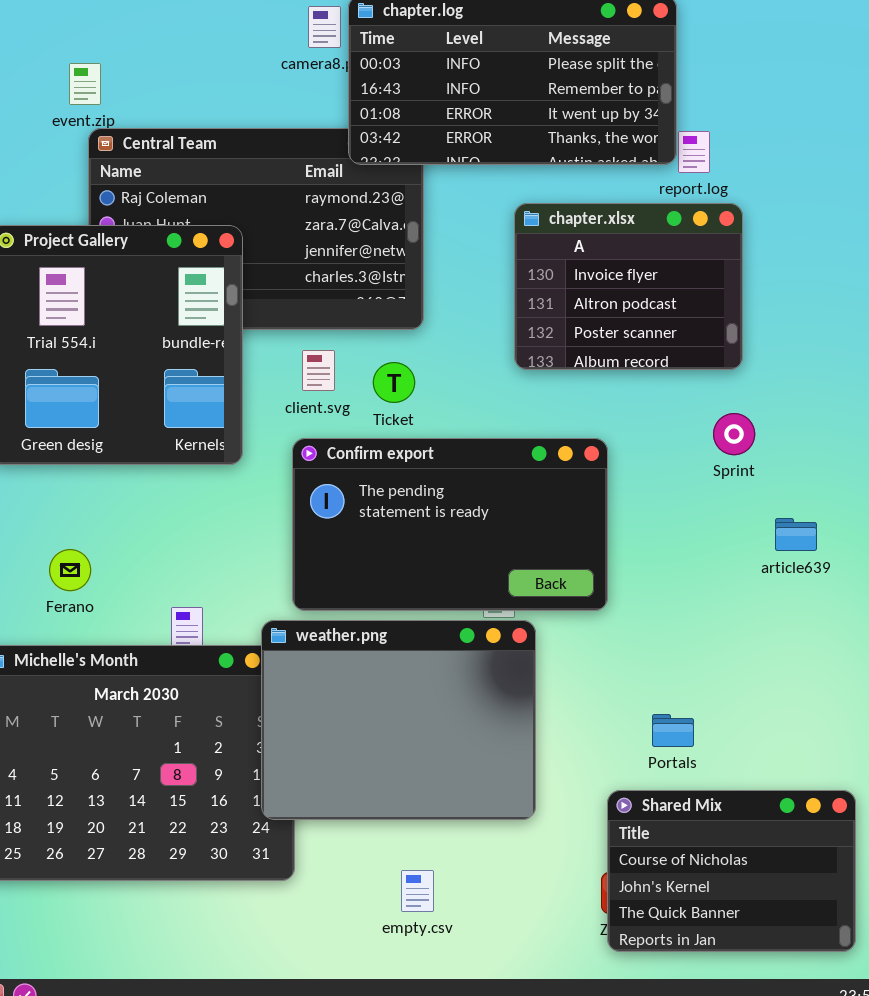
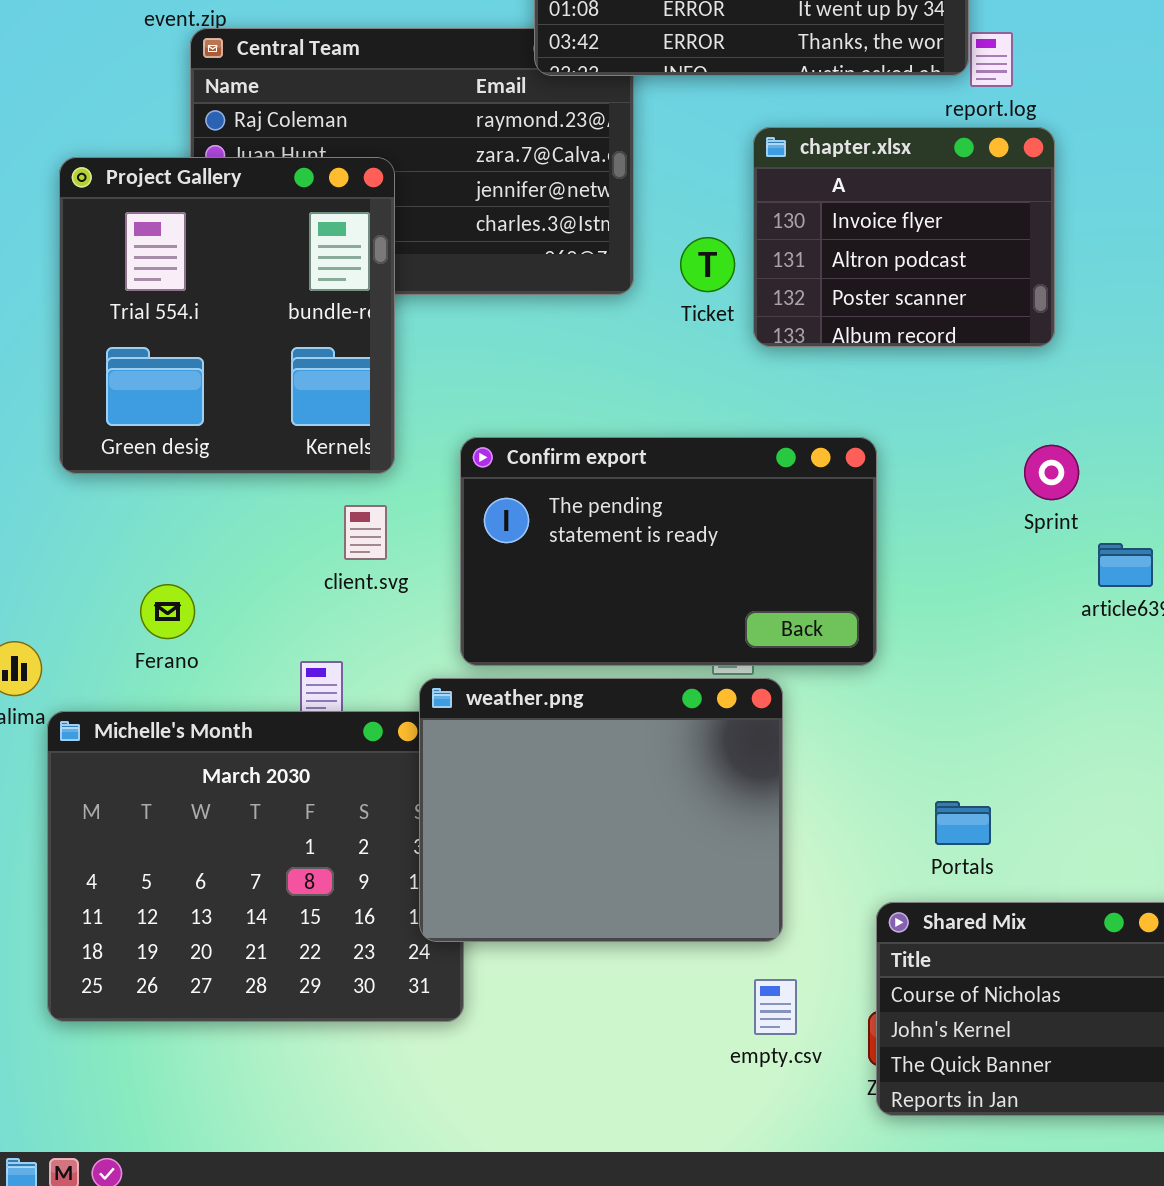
client.svg: [302,350,335,391] -> [344,505,387,560], moved
Ticket: [373,362,415,403] -> [680,237,735,292], moved
Sprint: [713,413,755,455] -> [1024,445,1079,500], moved
empty.csv: [401,870,434,912] -> [754,979,797,1035], moved

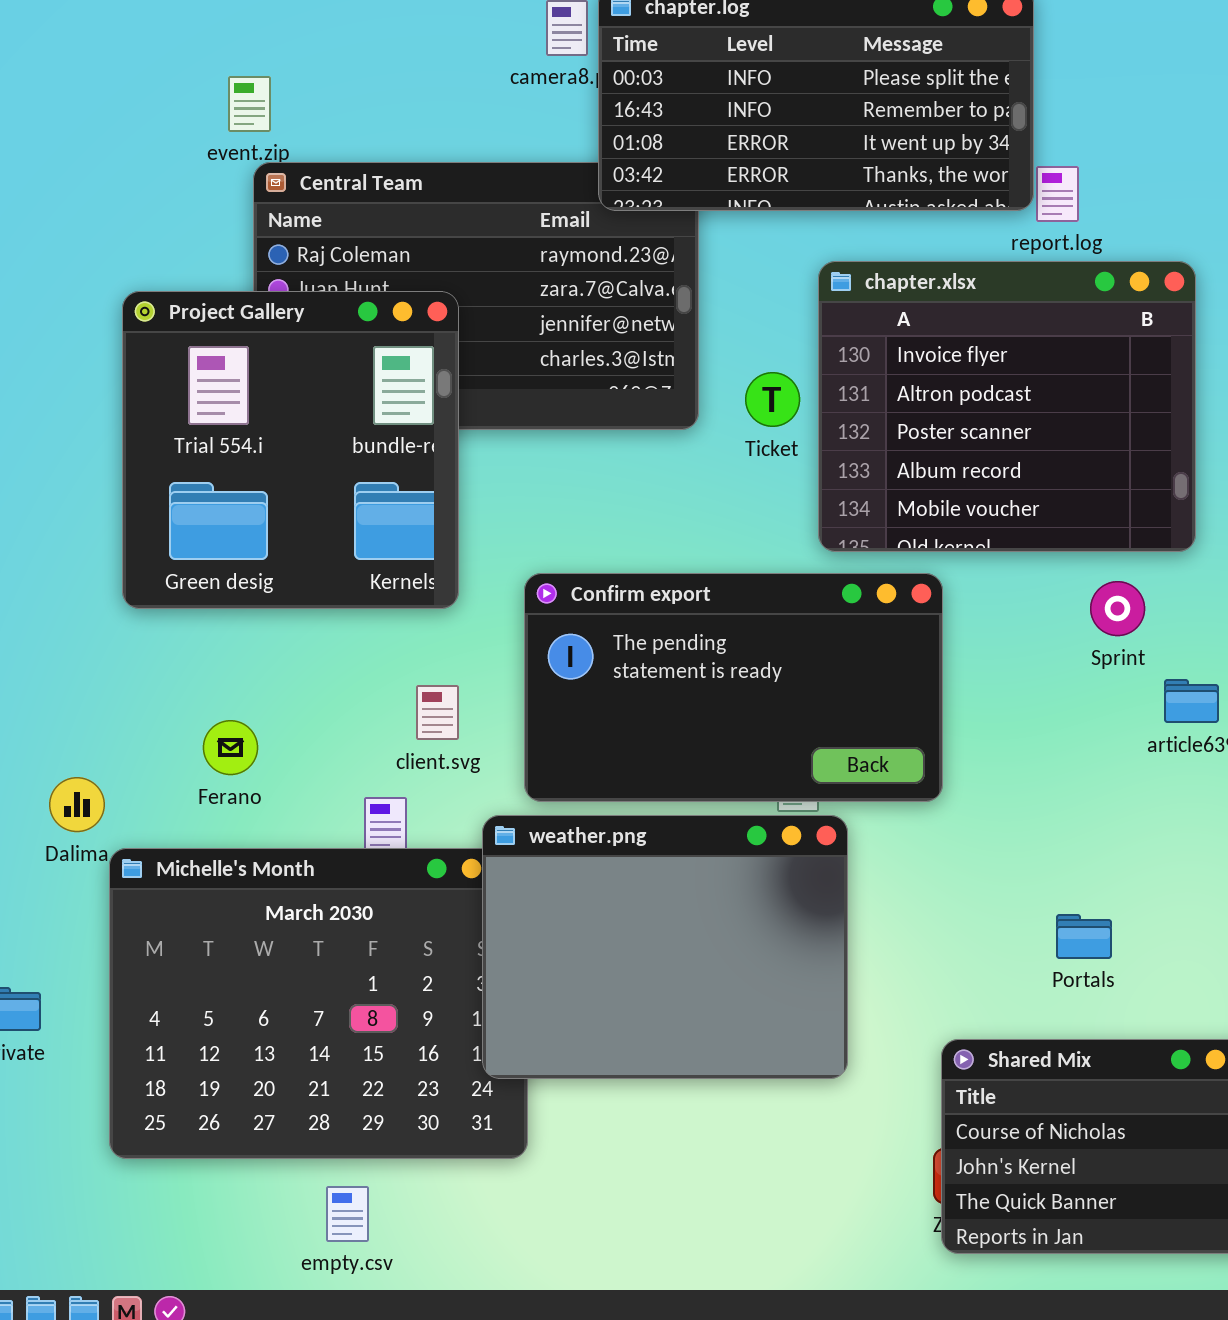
chapter.xlsx: [753,127,1055,347] -> [818,261,1196,552], resized
client.svg: [344,505,387,560] -> [416,685,459,740], moved
Portals: [935,801,991,845] -> [1056,914,1112,959], moved
empty.csv: [754,979,797,1035] -> [326,1186,369,1242], moved

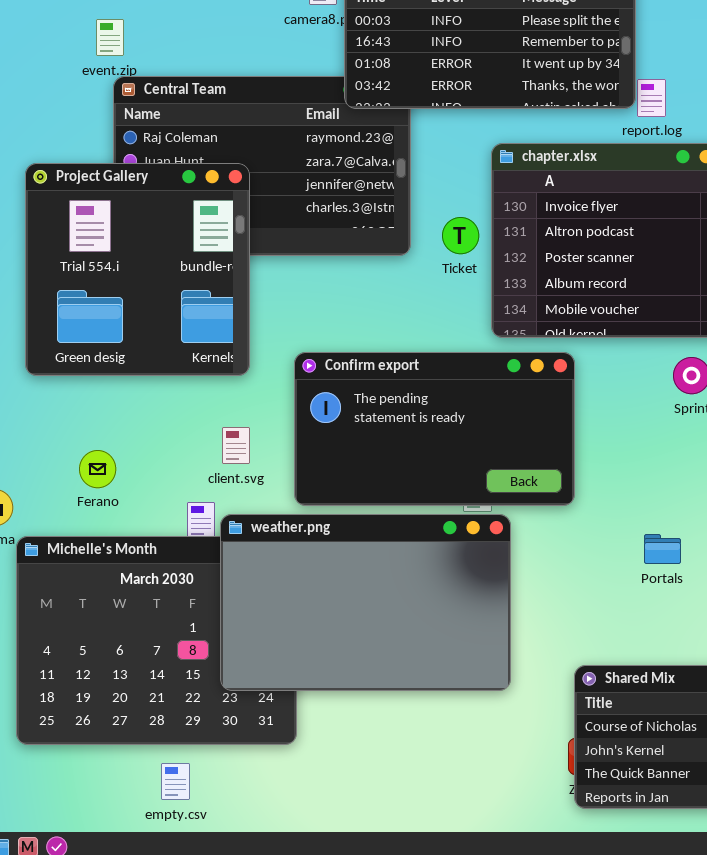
weather.png: [482,815,848,1079] -> [220,514,511,691], resized
Portals: [1056,914,1112,959] -> [644,534,681,564], moved

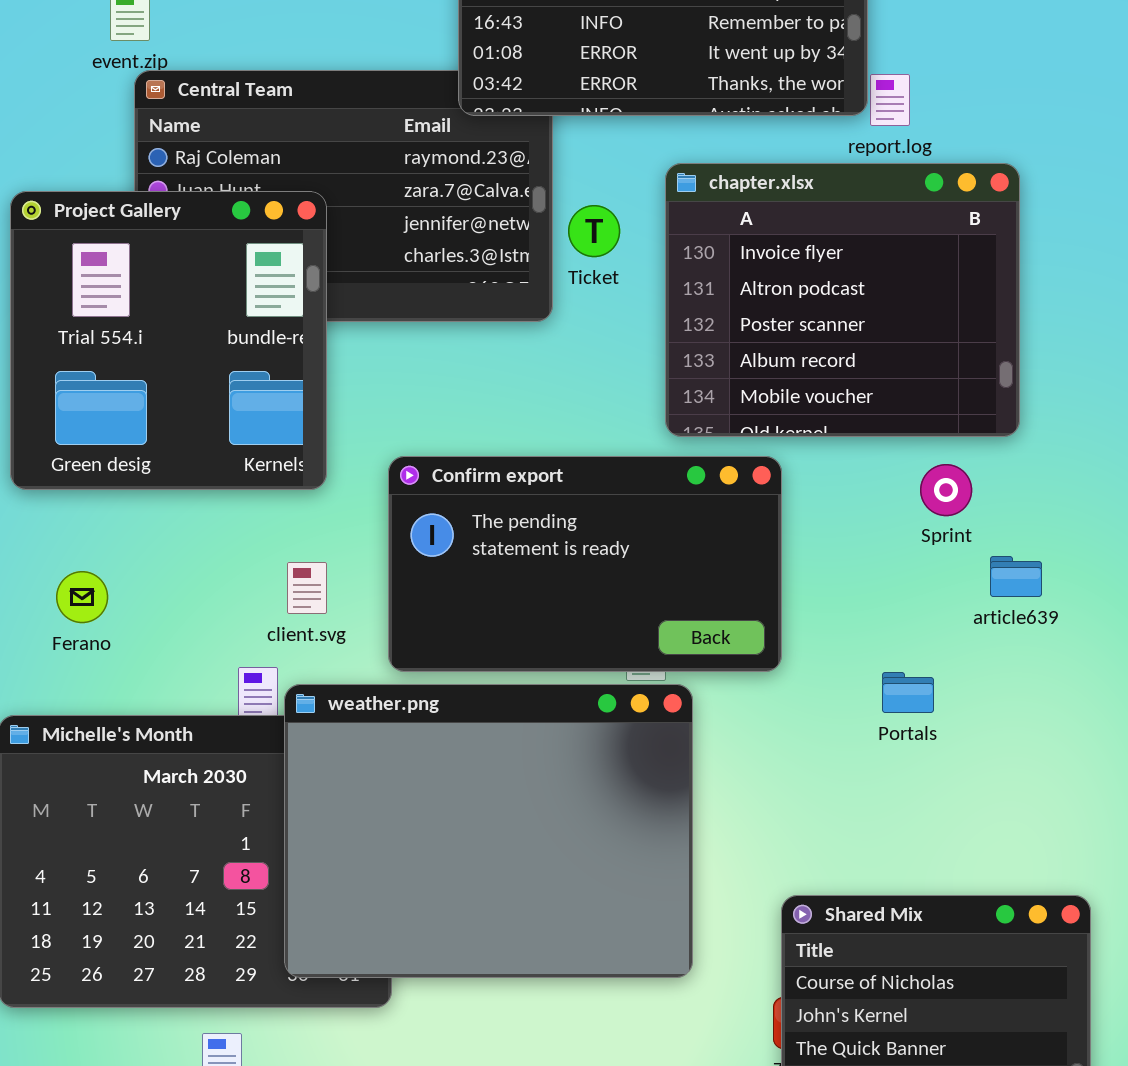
Ticket: [442,217,479,254] -> [568,205,620,257], moved
Ferano: [79,450,116,488] -> [56,571,108,623], moved
weather.png: [220,514,511,691] -> [284,684,693,978], resized
Portals: [644,534,681,564] -> [882,672,934,713], moved

